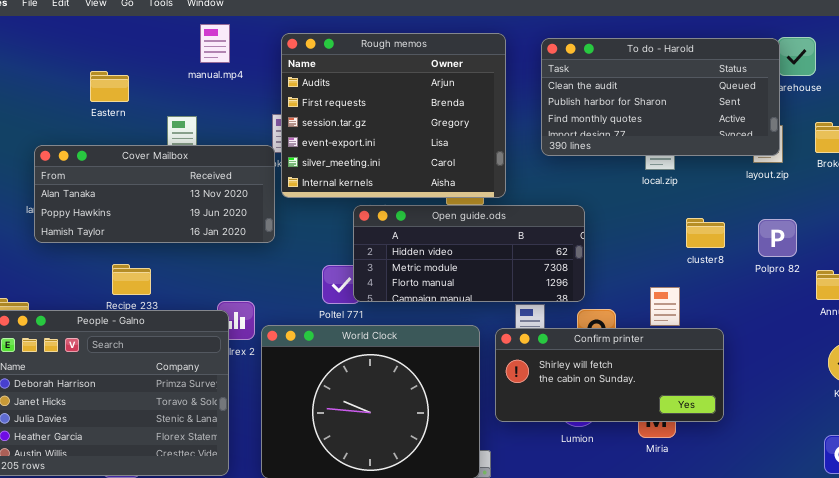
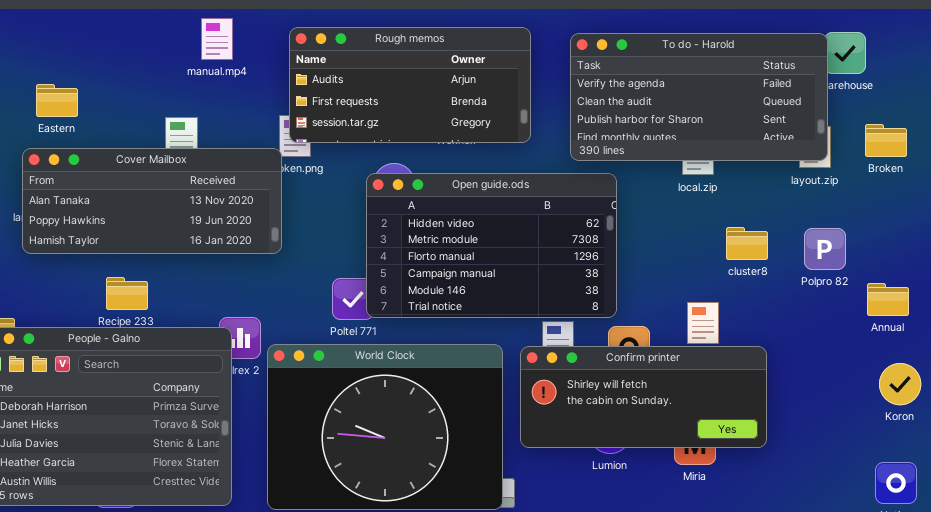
Rough memos: [281,33,506,198] -> [289,27,531,143], resized
To do - Harold: [541,38,780,156] -> [570,33,828,161], scrolled up 1 row
Eastern: [90,71,129,102] -> [36,84,78,117], moved
Open guide.ods: [353,205,585,302] -> [366,173,617,318], resized

